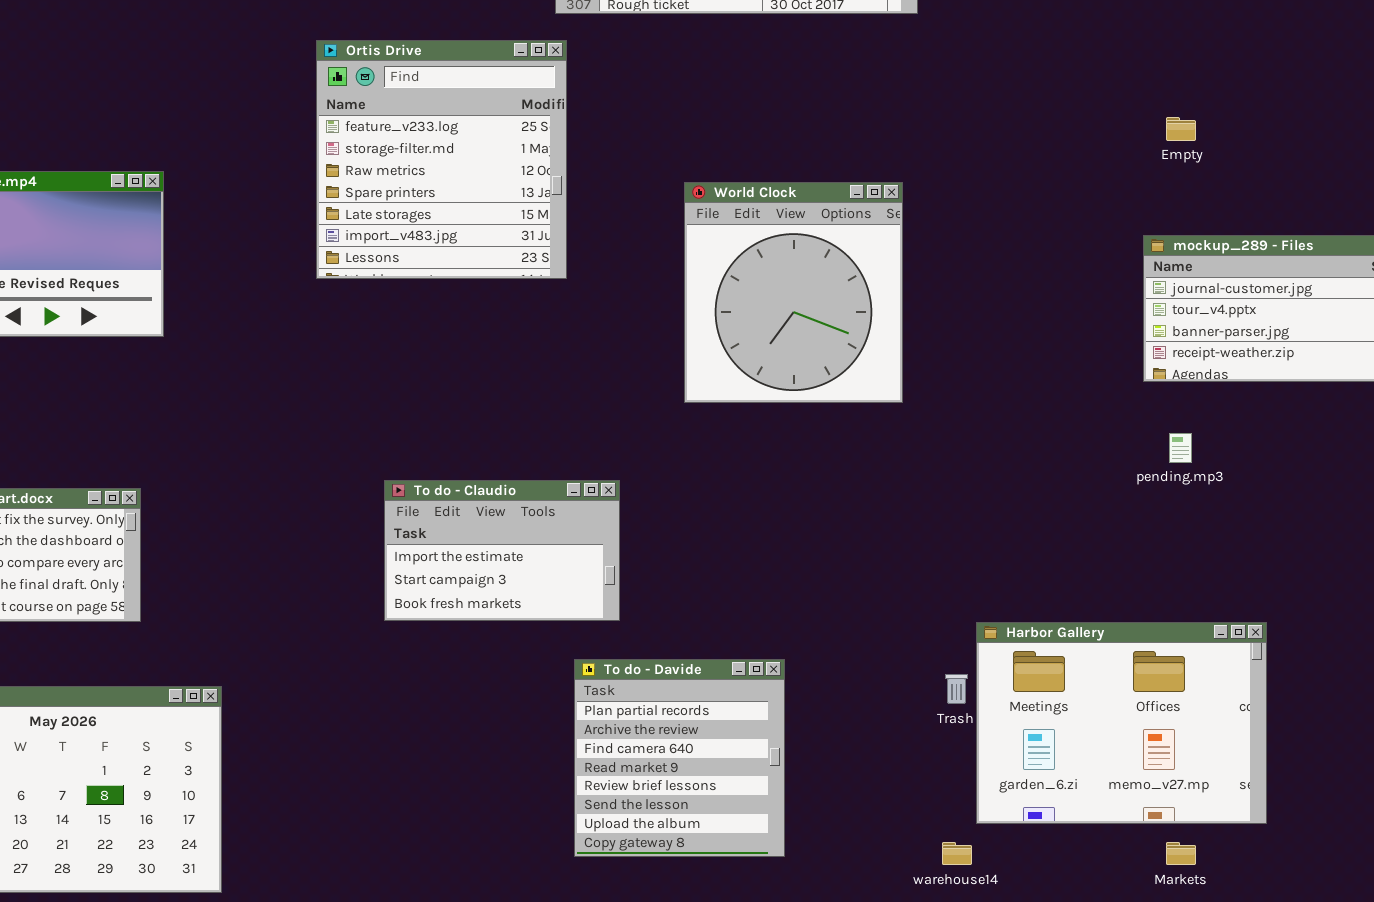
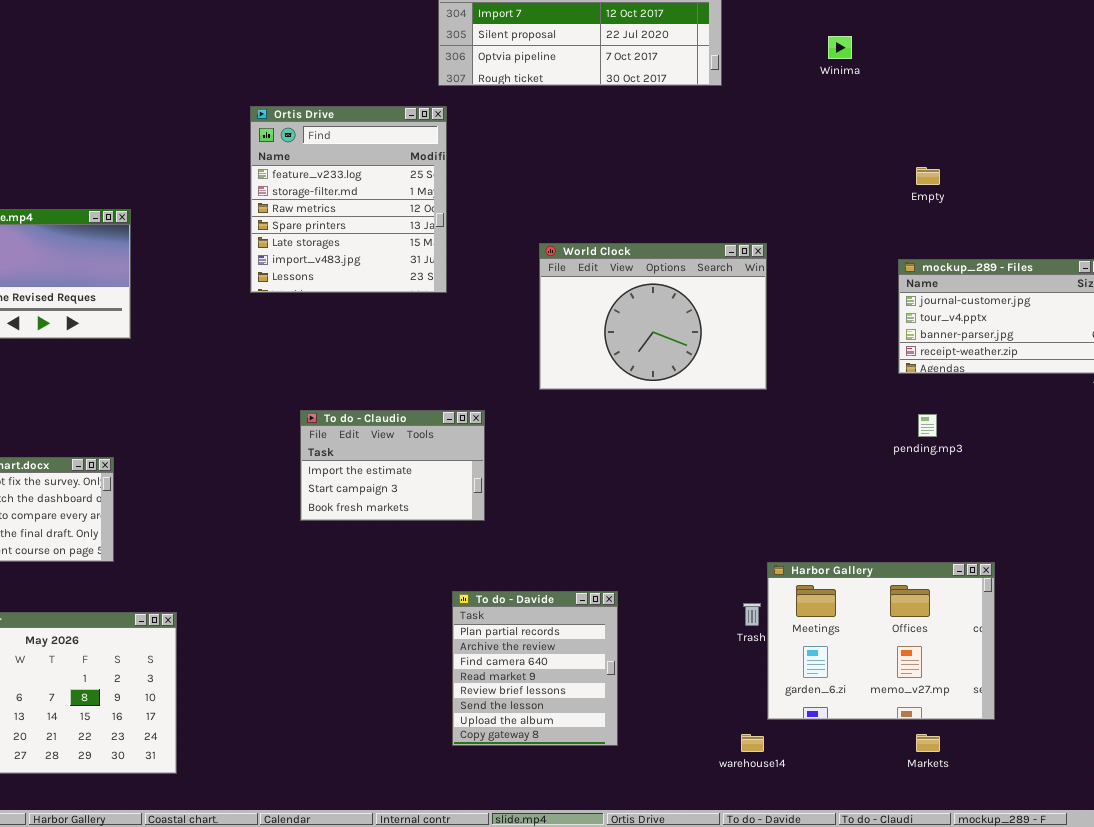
World Clock: [684,182,903,403] -> [539,243,767,390], resized
To do - Claudio: [384,480,620,621] -> [300,410,485,521], moved

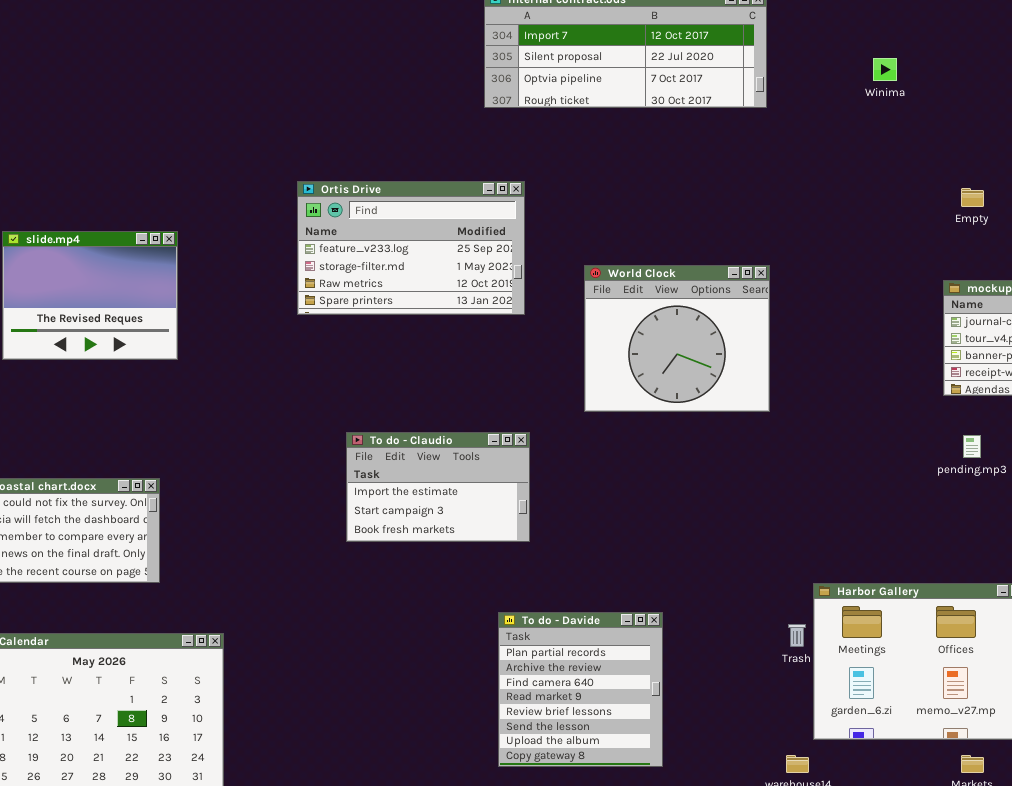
Ortis Drive: [250,106,447,293] -> [297,181,525,315], resized
World Clock: [539,243,767,390] -> [584,265,770,412], resized

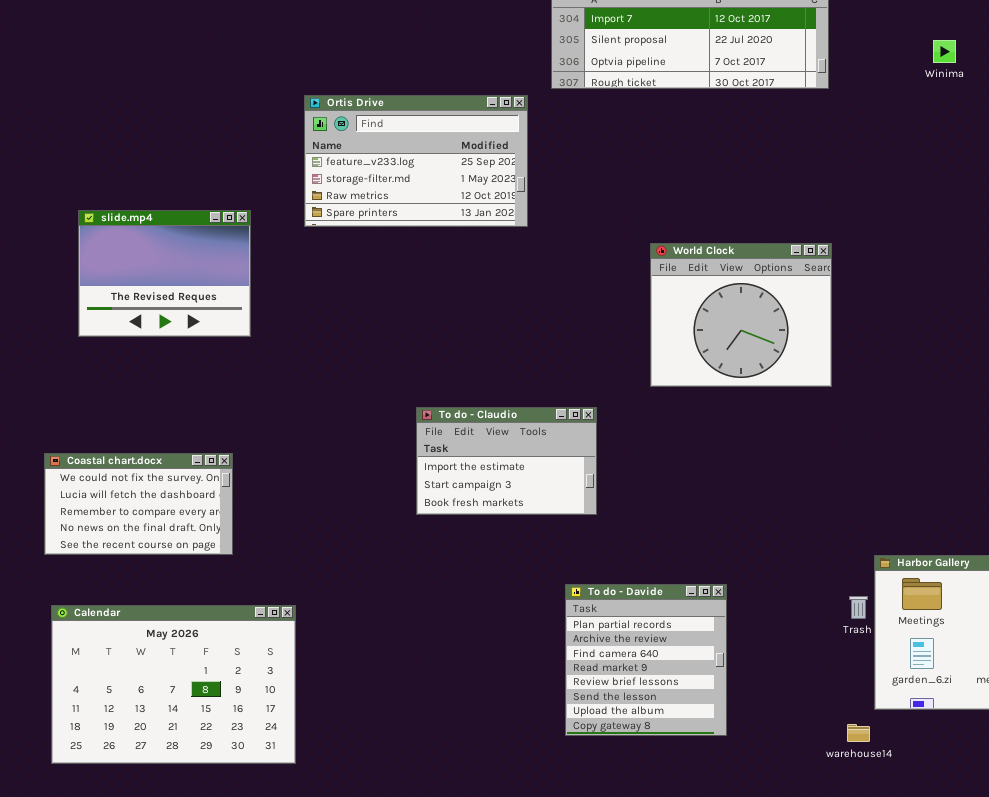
Ortis Drive: [297,181,525,315] -> [304,95,528,227], moved

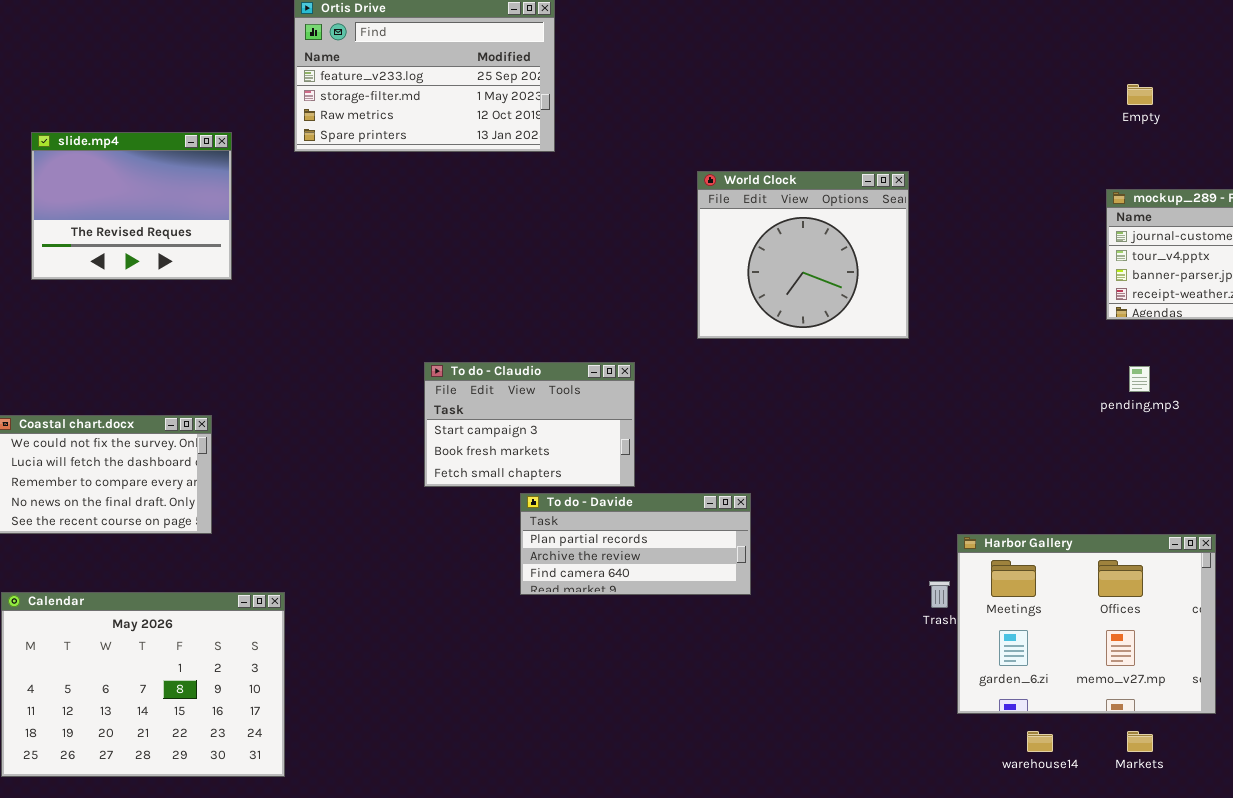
To do - Claudio: [416,407,597,515] -> [424,362,635,487], scrolled down 1 row
To do - Davide: [565,584,727,736] -> [520,493,751,595], moved, resized
warehouse14: [847,724,870,742] -> [1027,731,1053,752], moved

